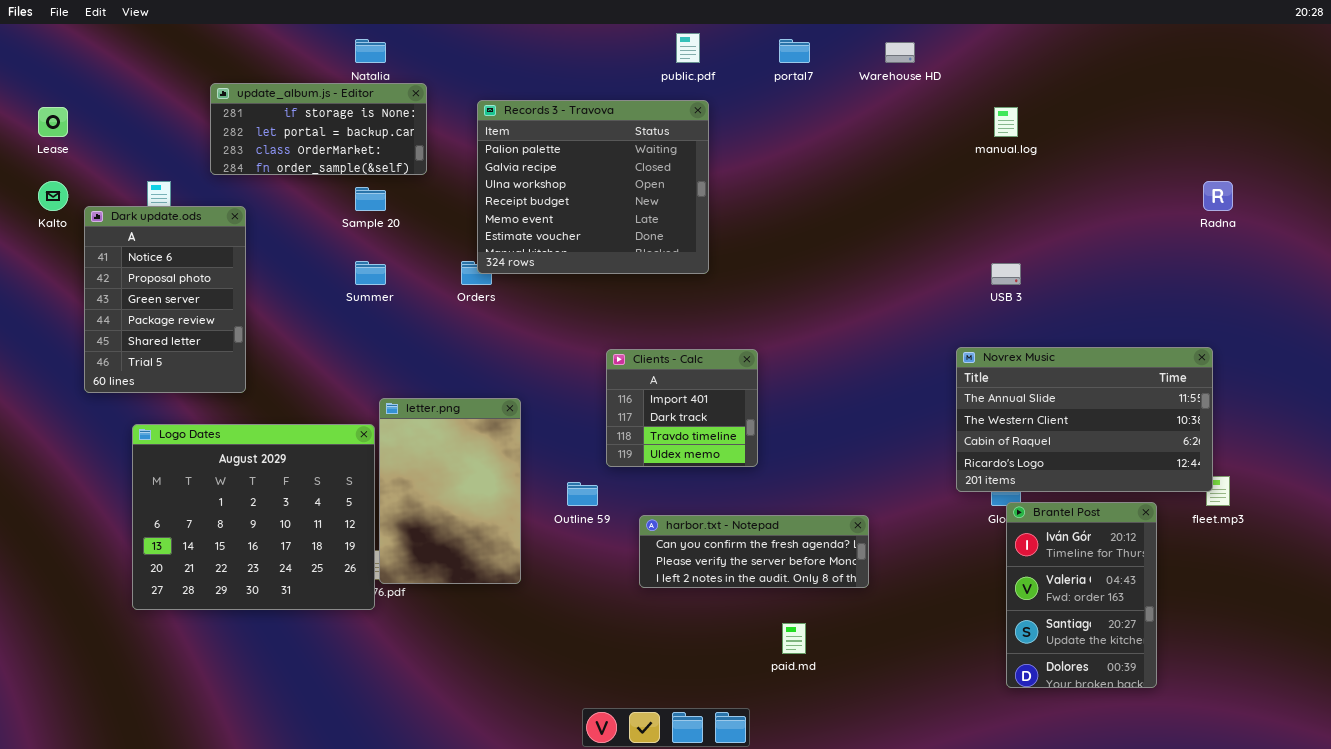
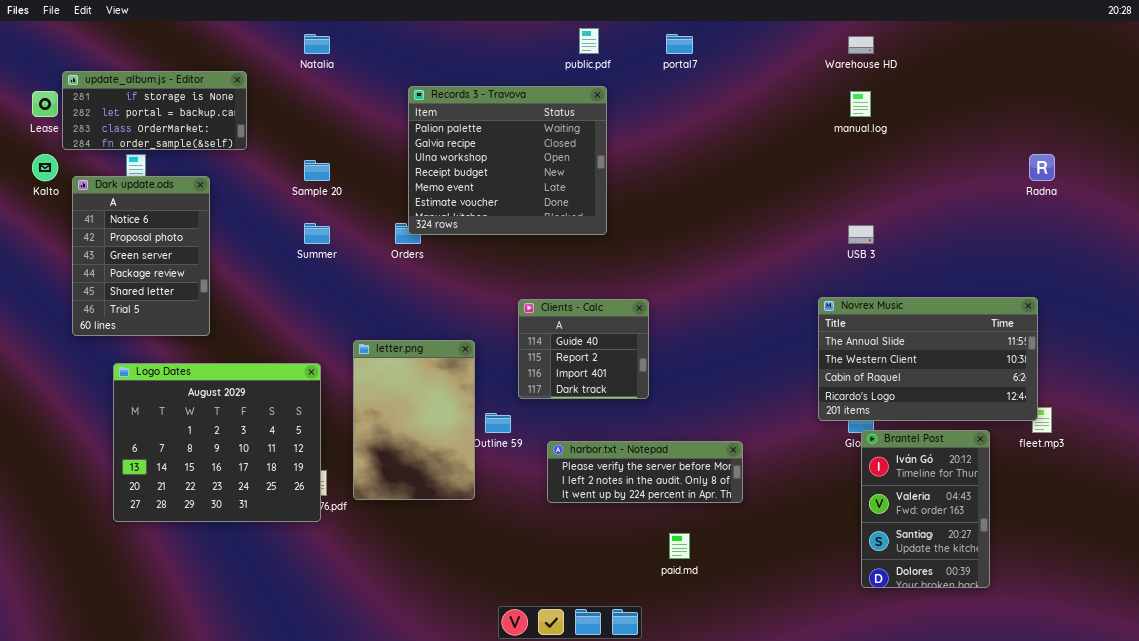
Warehouse HD: [885,42,915,63] -> [848,36,874,54], moved
update_album.js - Editor: [210,83,427,175] -> [62,71,247,150], moved
Clients - Calc: [606,349,758,467] -> [518,299,649,399], scrolled up 2 rows
letter.png: [379,398,521,584] -> [353,340,475,500], moved
harbor.txt - Notepad: [639,515,869,588] -> [547,441,743,503], scrolled down 1 row

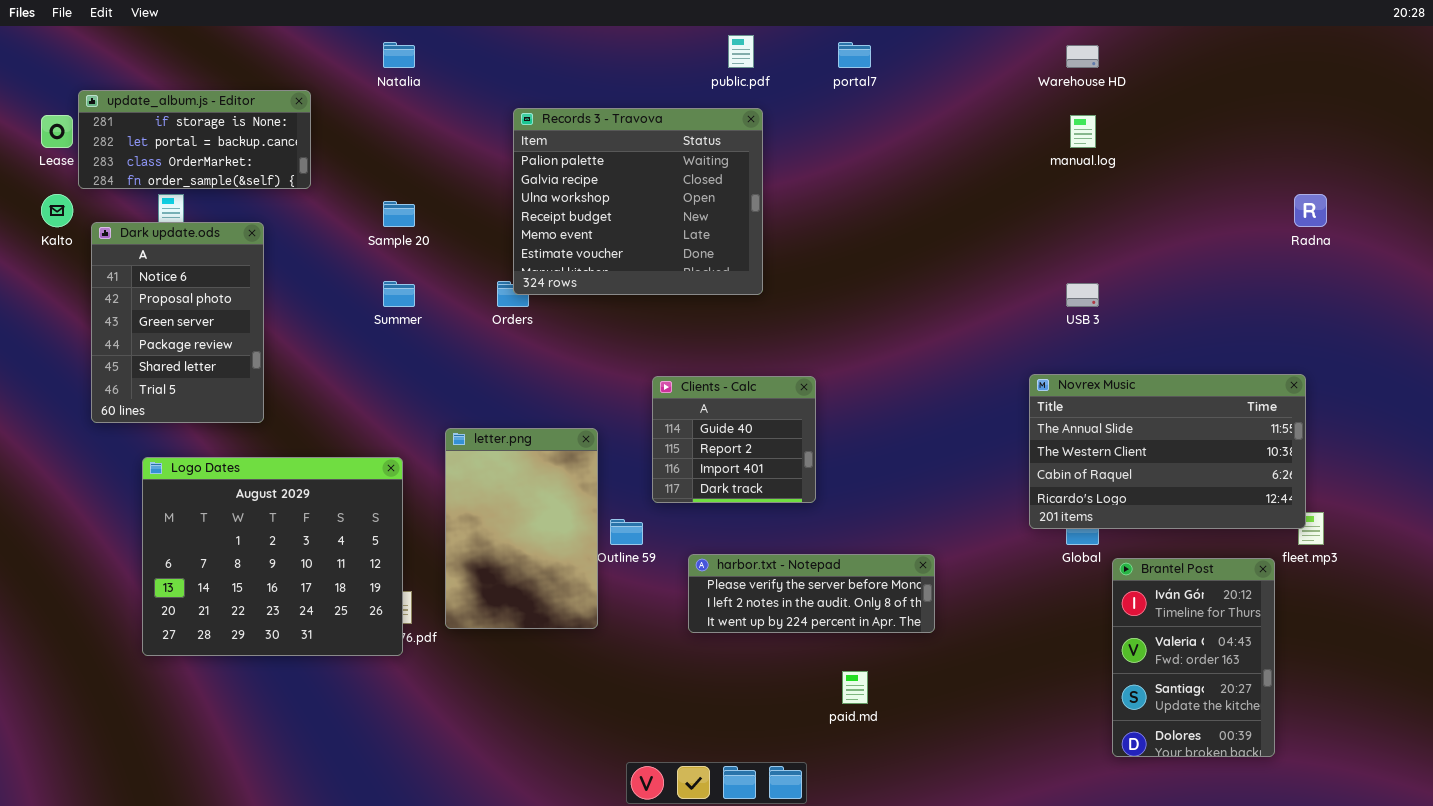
Brantel Post: [861,430,990,588] -> [1112,558,1275,757], moved

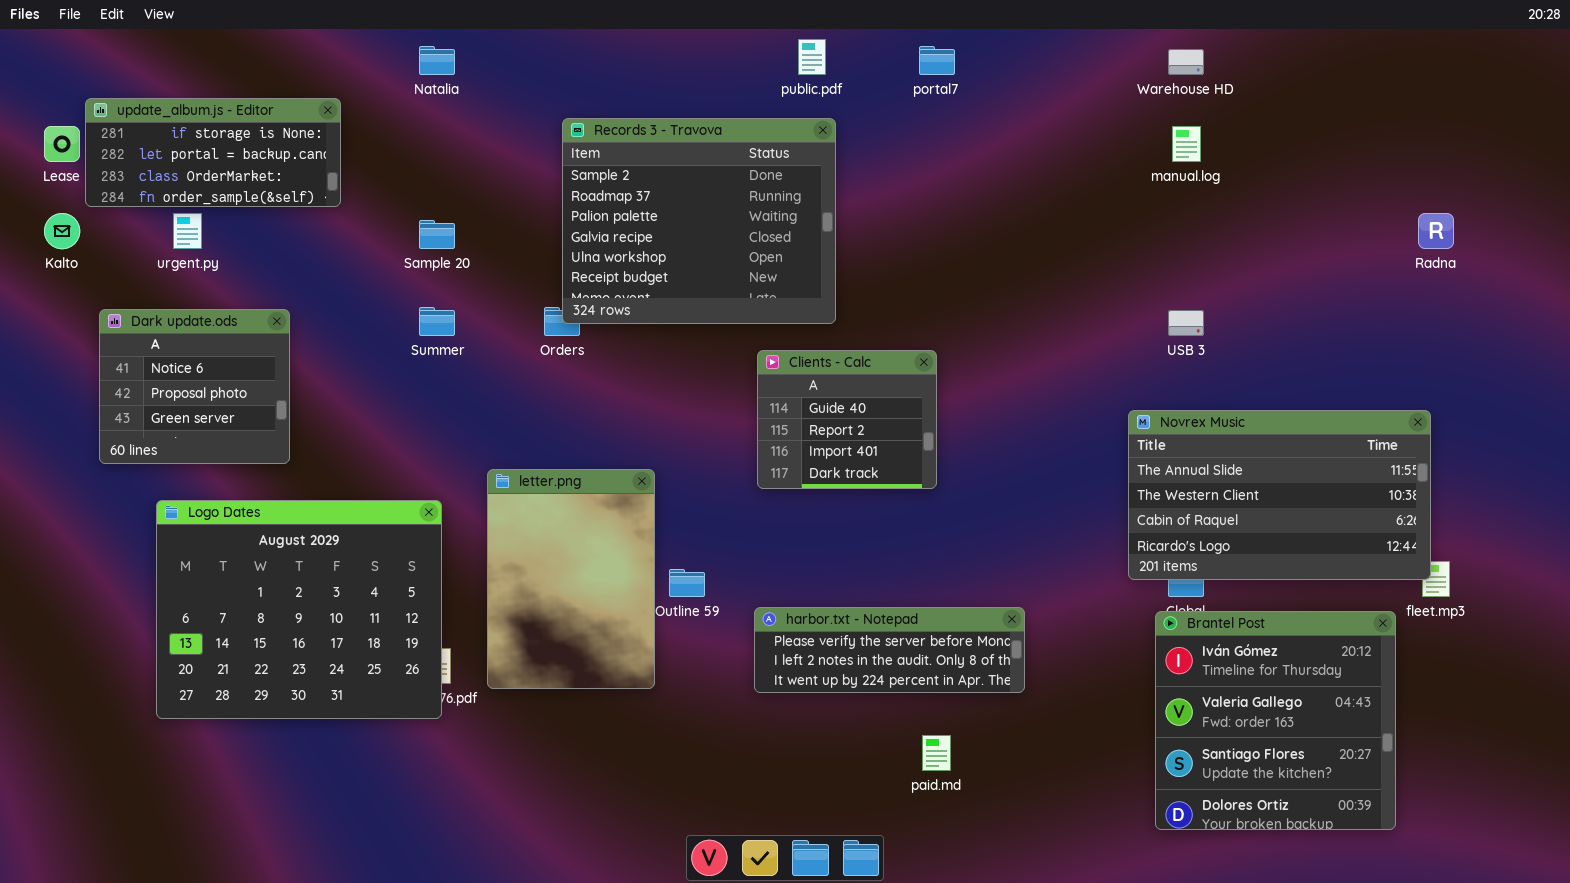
Records 3 - Travova: [513,108,763,295] -> [562,118,836,324], scrolled up 2 rows
Dark update.ods: [91,222,264,423] -> [99,309,290,464], resized
Clients - Calc: [652,376,816,503] -> [757,350,937,489], moved
Brantel Post: [1112,558,1275,757] -> [1155,611,1396,830], resized

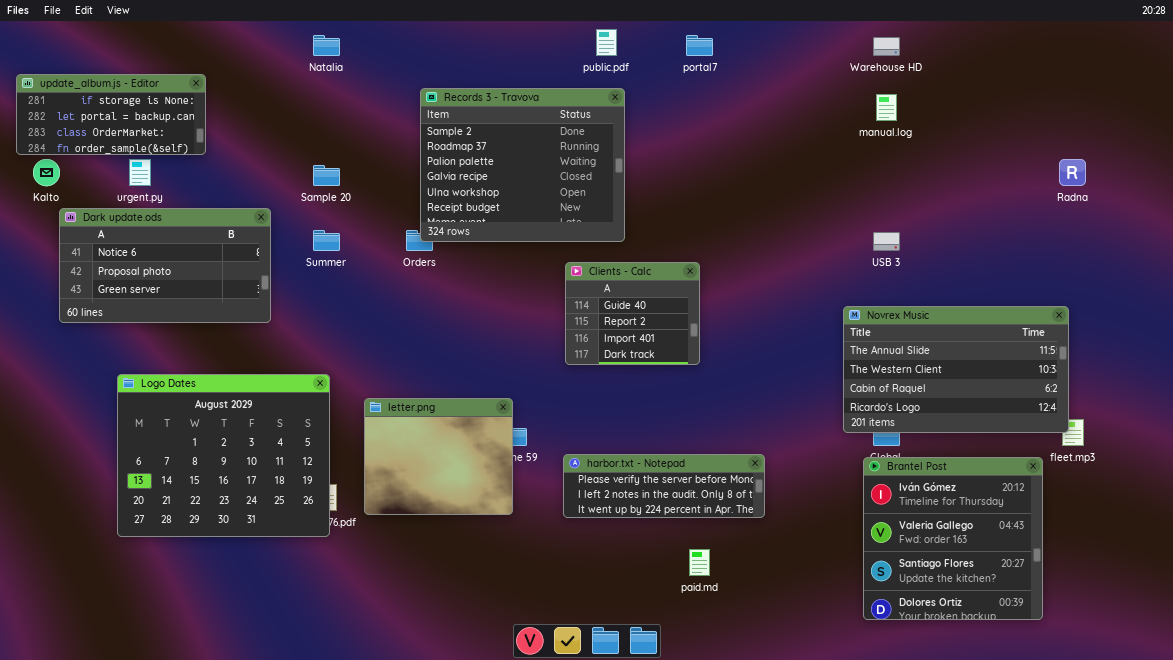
update_album.js - Editor: [85,98,341,207] -> [16,74,206,155], moved
Dark update.ods: [99,309,290,464] -> [59,208,271,323], moved, resized
letter.png: [487,469,655,689] -> [364,398,513,515], resized

